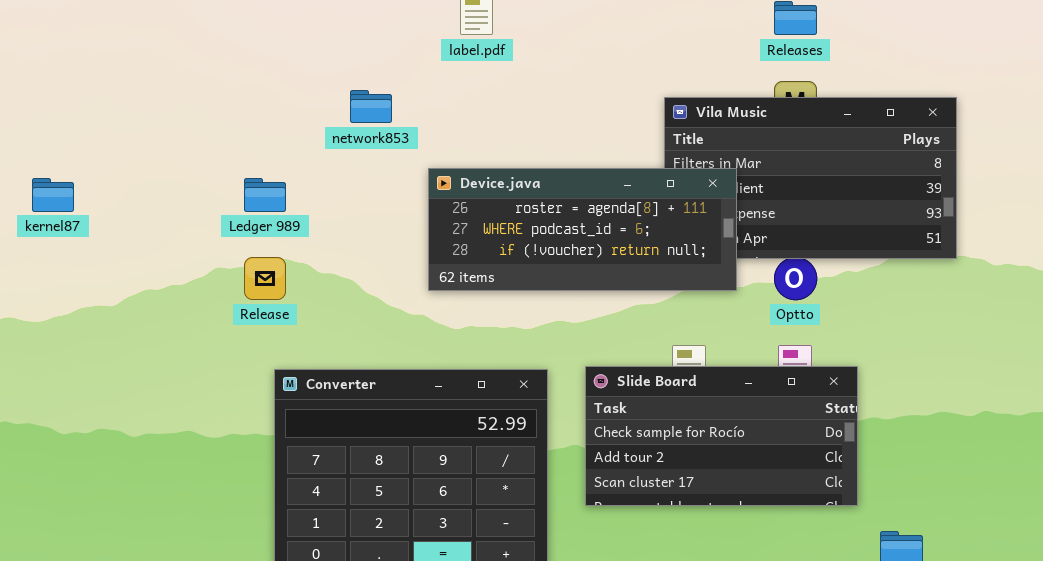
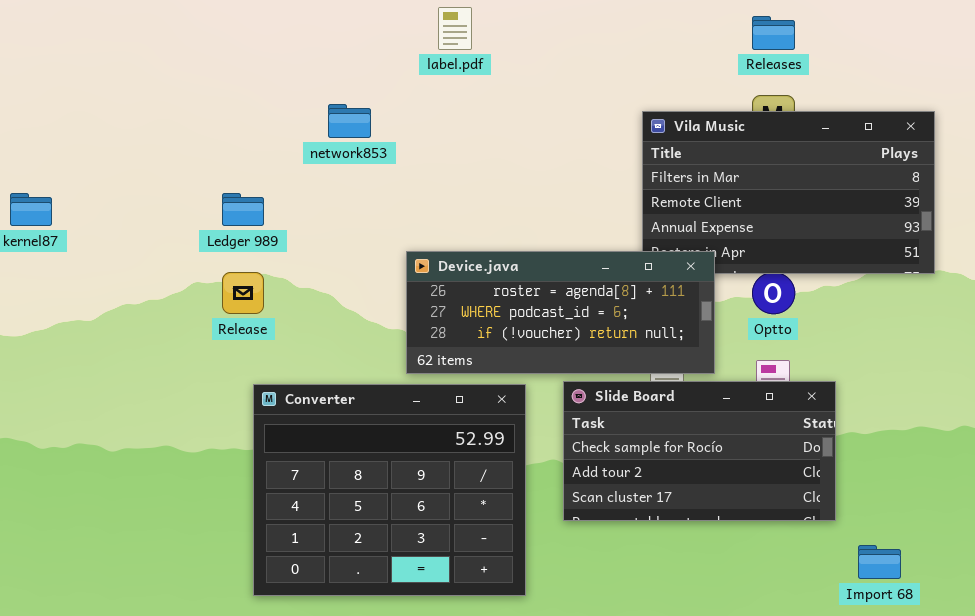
Device.java: [428,168,737,291] -> [406,251,715,374], moved

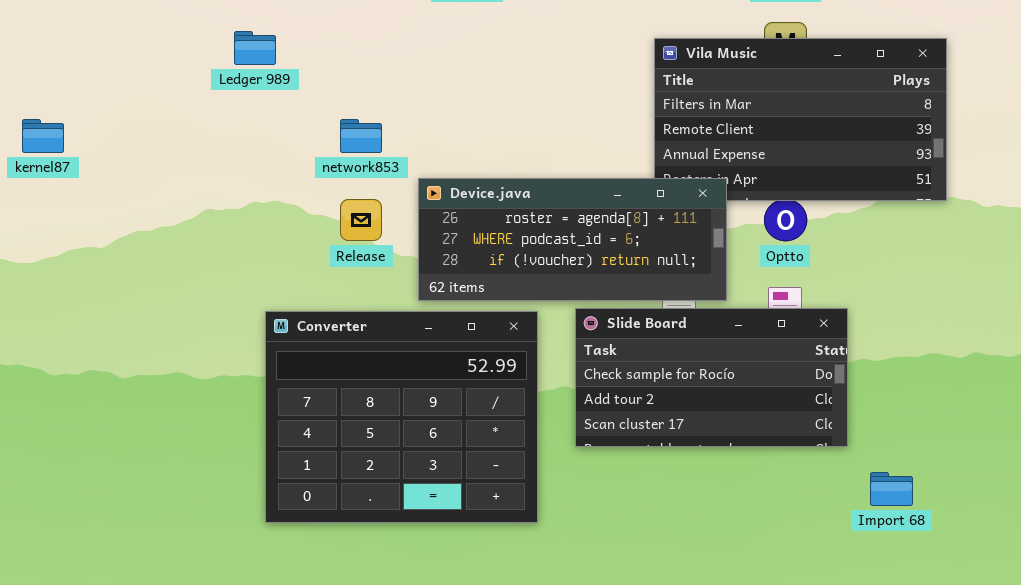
network853: [328,104,371,138] -> [340,119,382,153], moved
Ledger 989: [222,193,264,226] -> [234,31,276,65], moved
Release: [222,272,264,314] -> [340,199,382,241], moved

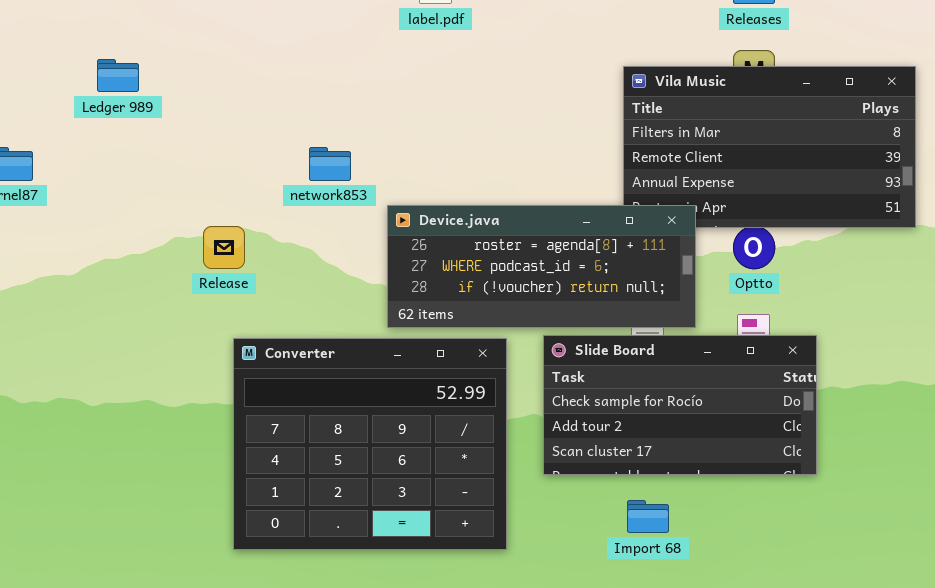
Ledger 989: [234,31,276,65] -> [97,59,139,92], moved
Release: [340,199,382,241] -> [203,226,245,269], moved
Import 68: [870,472,913,506] -> [627,500,669,533], moved

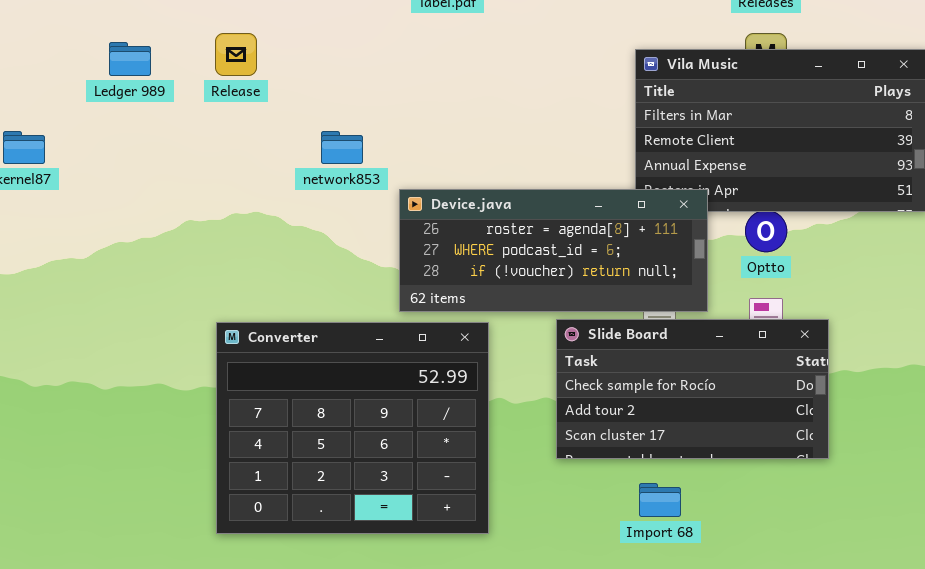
Release: [203,226,245,269] -> [215,33,257,76], moved
Converter: [233,338,507,550] -> [216,322,489,534], moved

